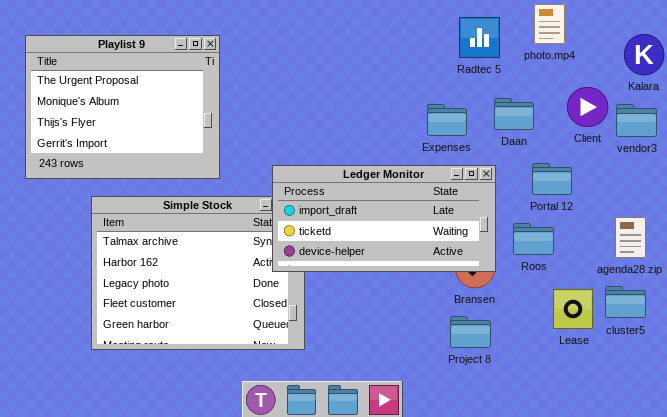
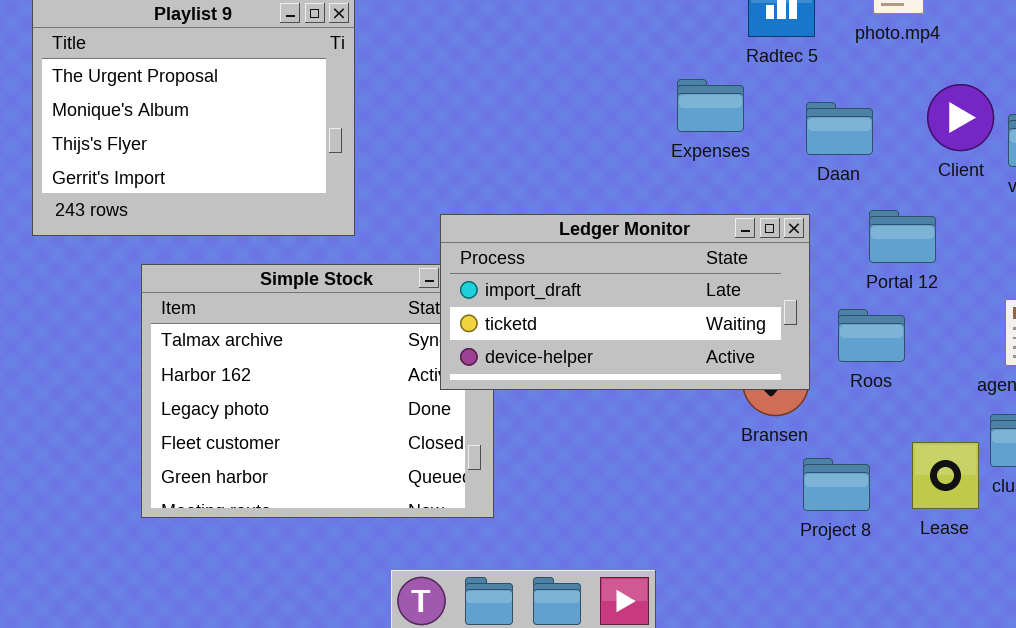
Expenses: [427,104,467,136] -> [677,79,744,132], moved
Lease: [553,289,593,329] -> [912,442,979,509], moved
Project 8: [450,316,491,348] -> [803,458,870,511], moved

